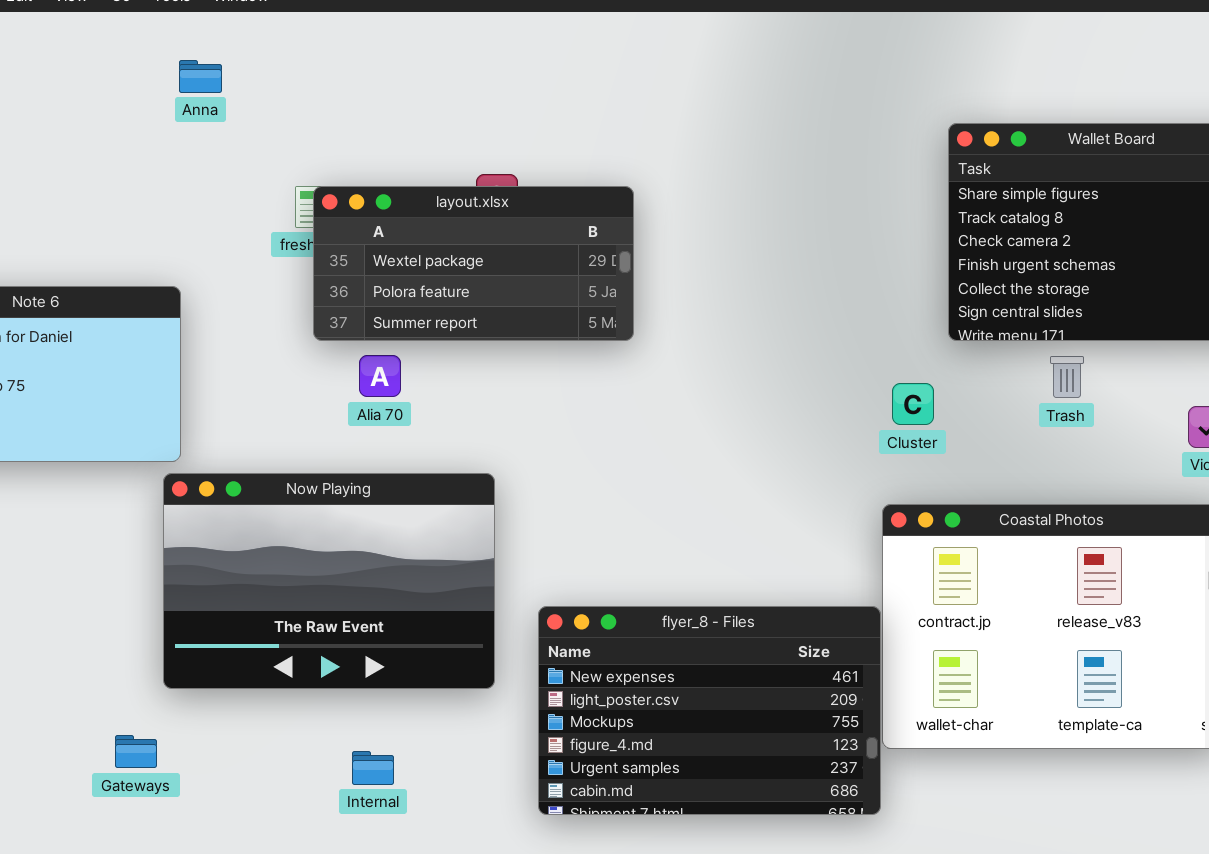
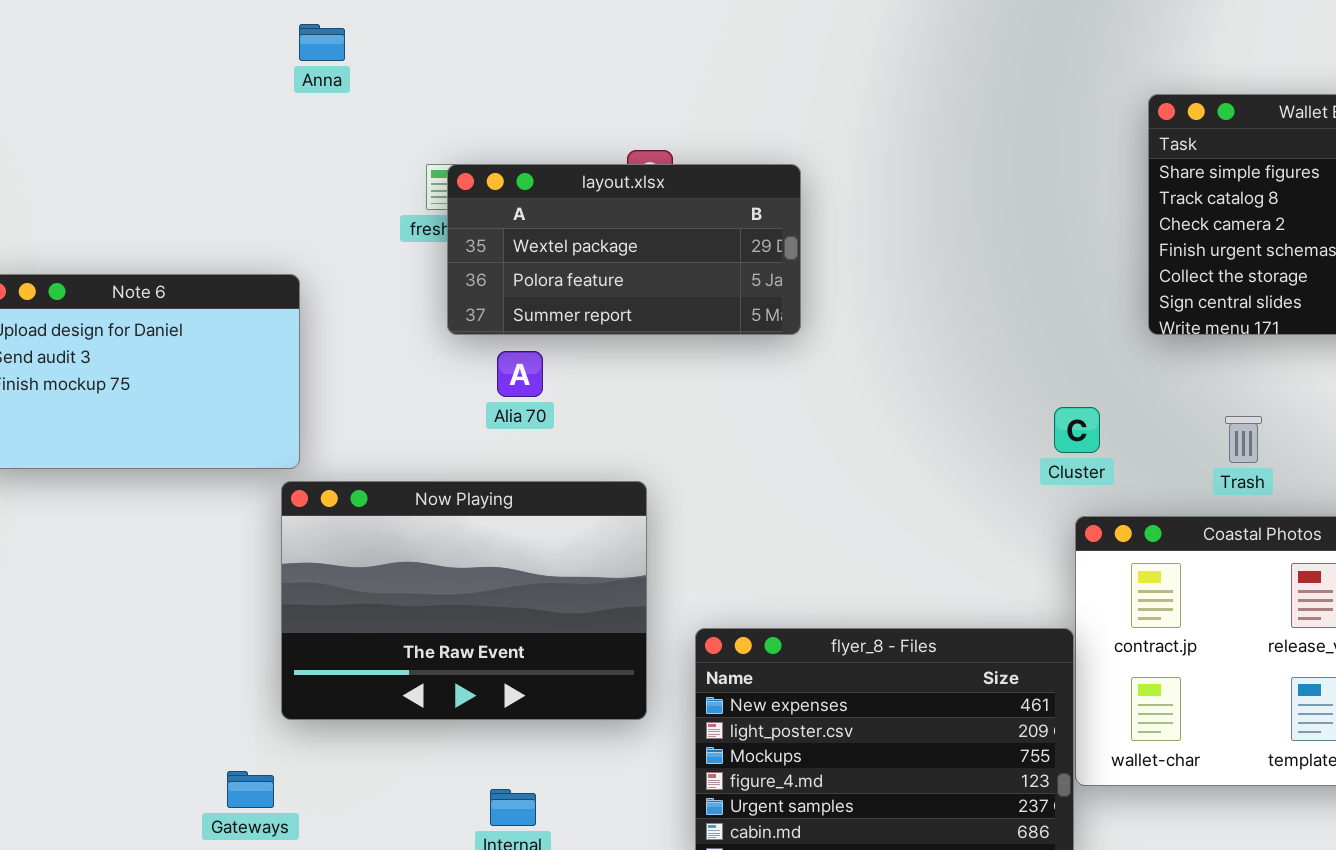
Trash: [1050,356,1084,398] -> [1225,416,1262,463], moved
Cluster: [892,383,934,425] -> [1054,407,1100,453], moved

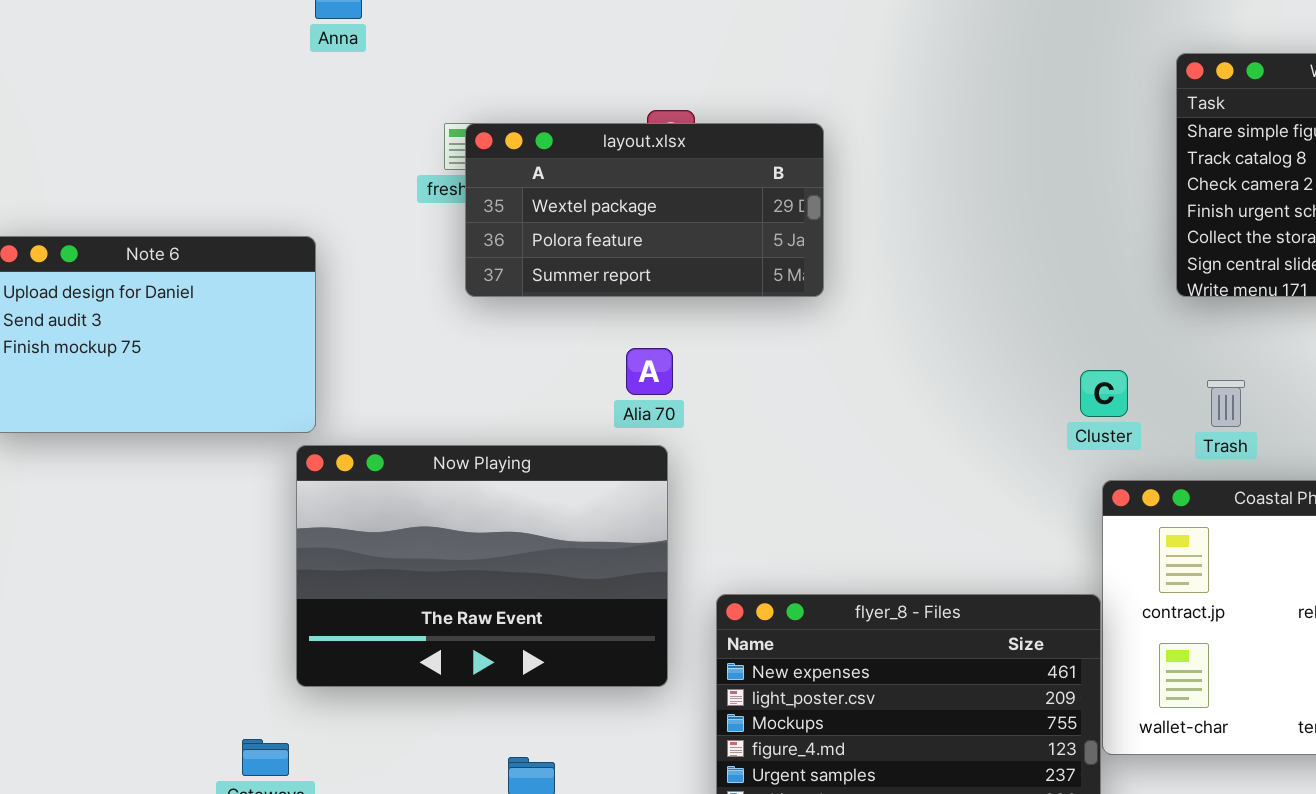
Alia 70: [497,351,543,397] -> [626,348,673,395], moved
Trash: [1225,416,1262,463] -> [1207,380,1245,427], moved

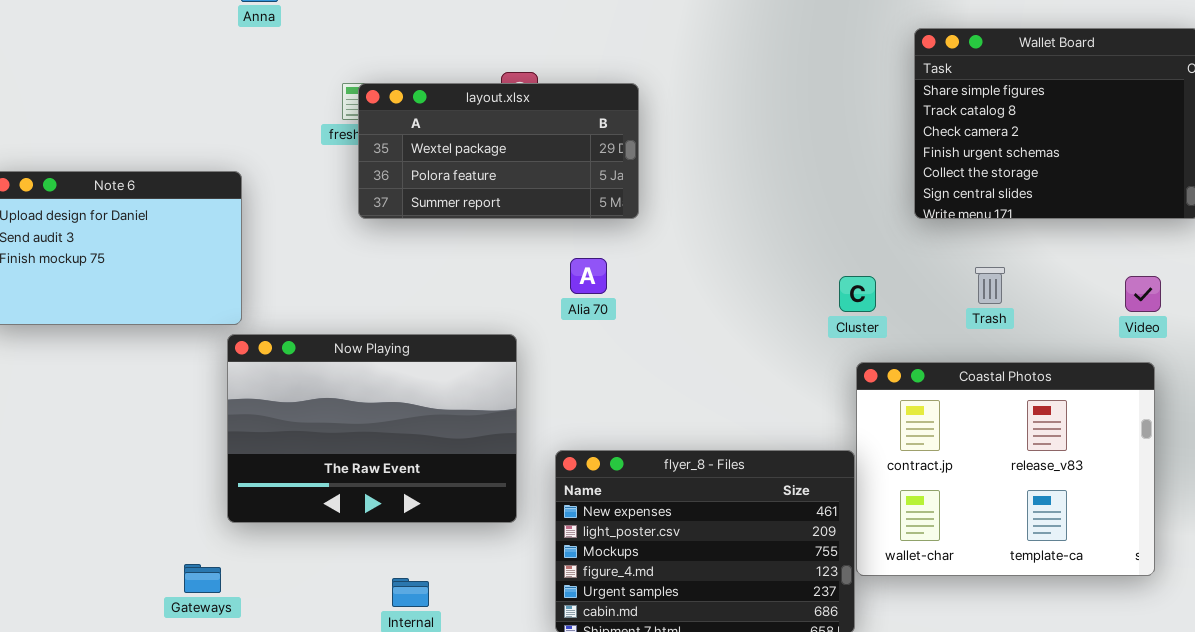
Alia 70: [626,348,673,395] -> [570,258,607,294], moved
Trash: [1207,380,1245,427] -> [975,267,1005,304], moved

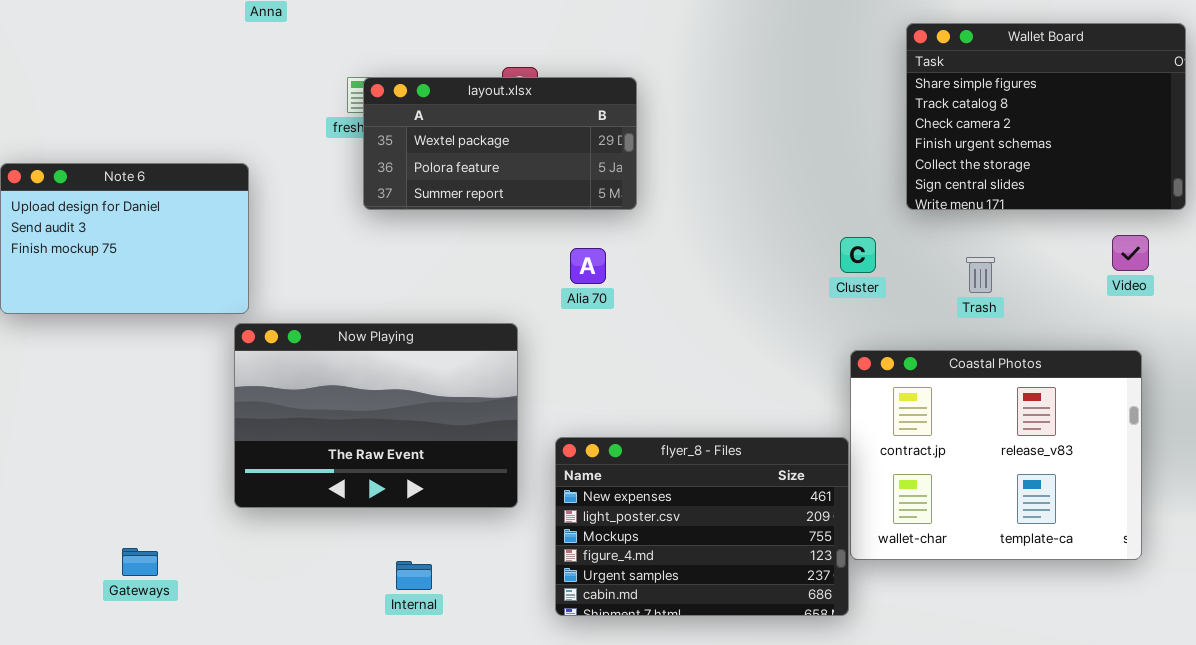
Cluster: [839,276,876,312] -> [840,237,876,273], moved
Video: [1125,276,1161,312] -> [1112,235,1149,271], moved
Gateways: [184,564,221,593] -> [122,548,158,576], moved

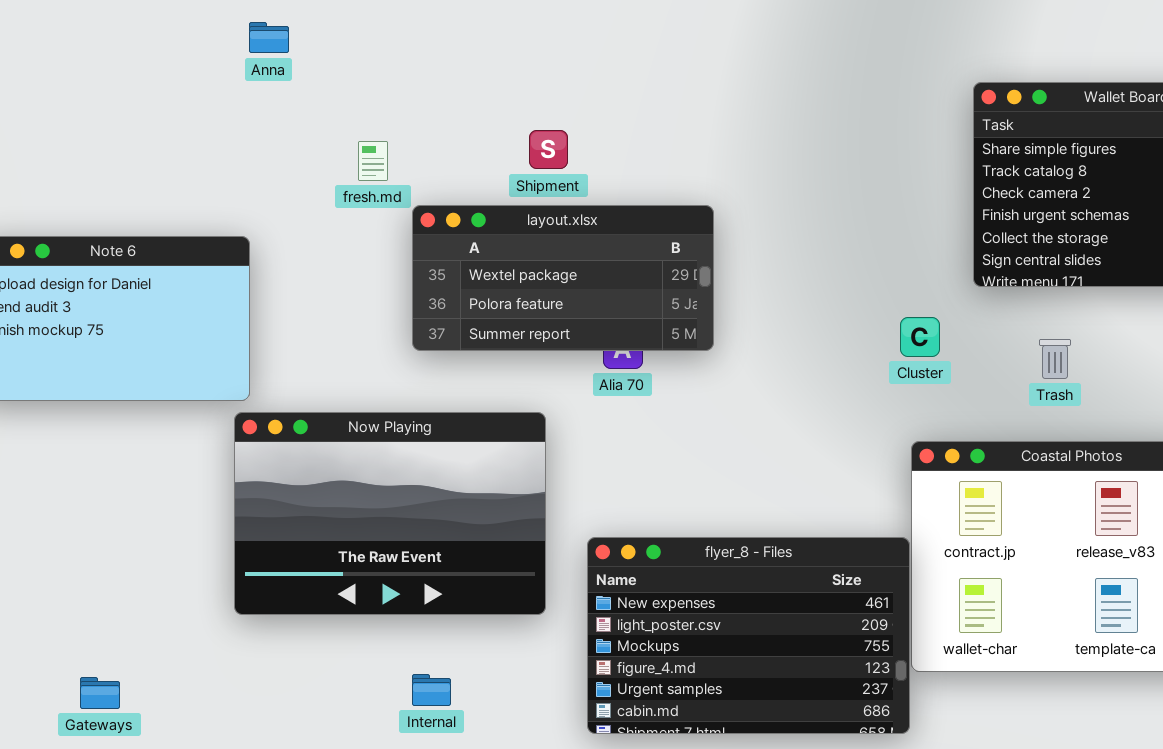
layout.xlsx: [363,77,637,210] -> [412,205,714,351], moved
Gateways: [122,548,158,576] -> [80,677,120,709], moved

